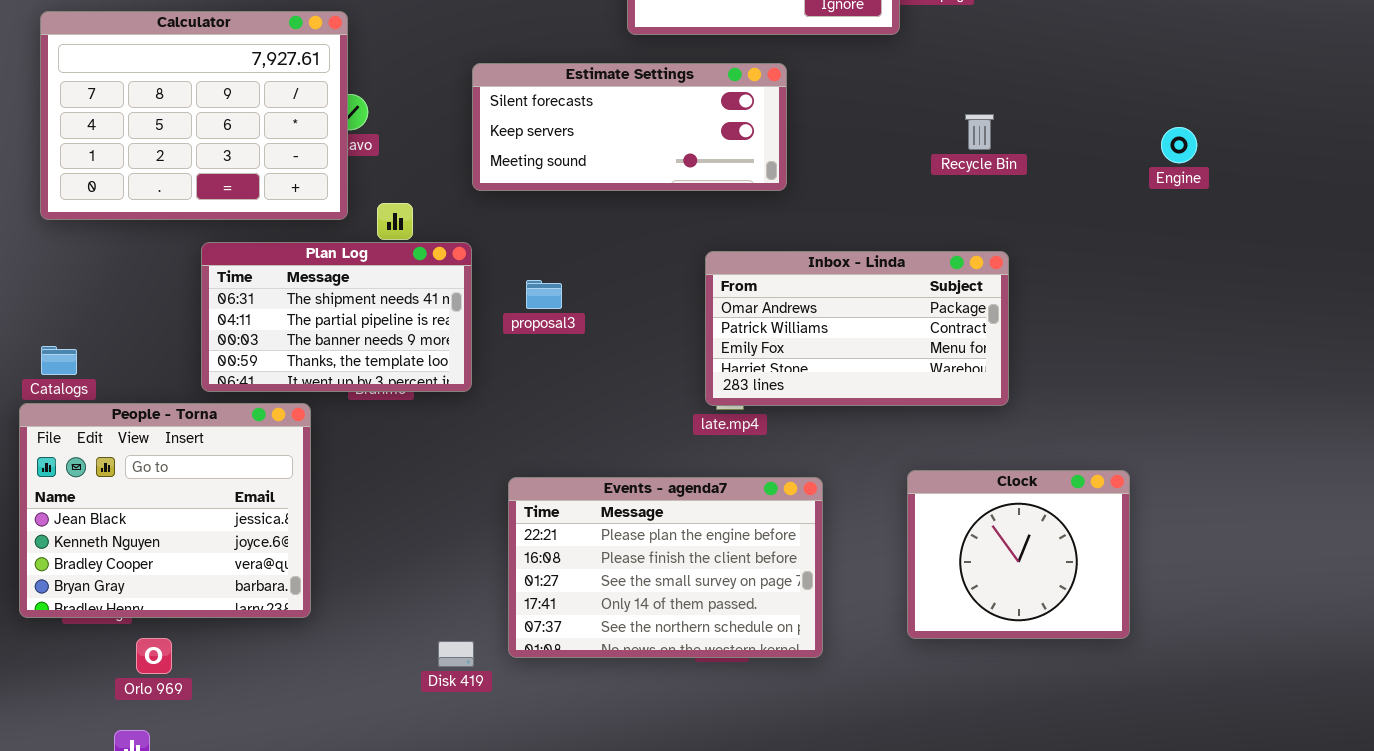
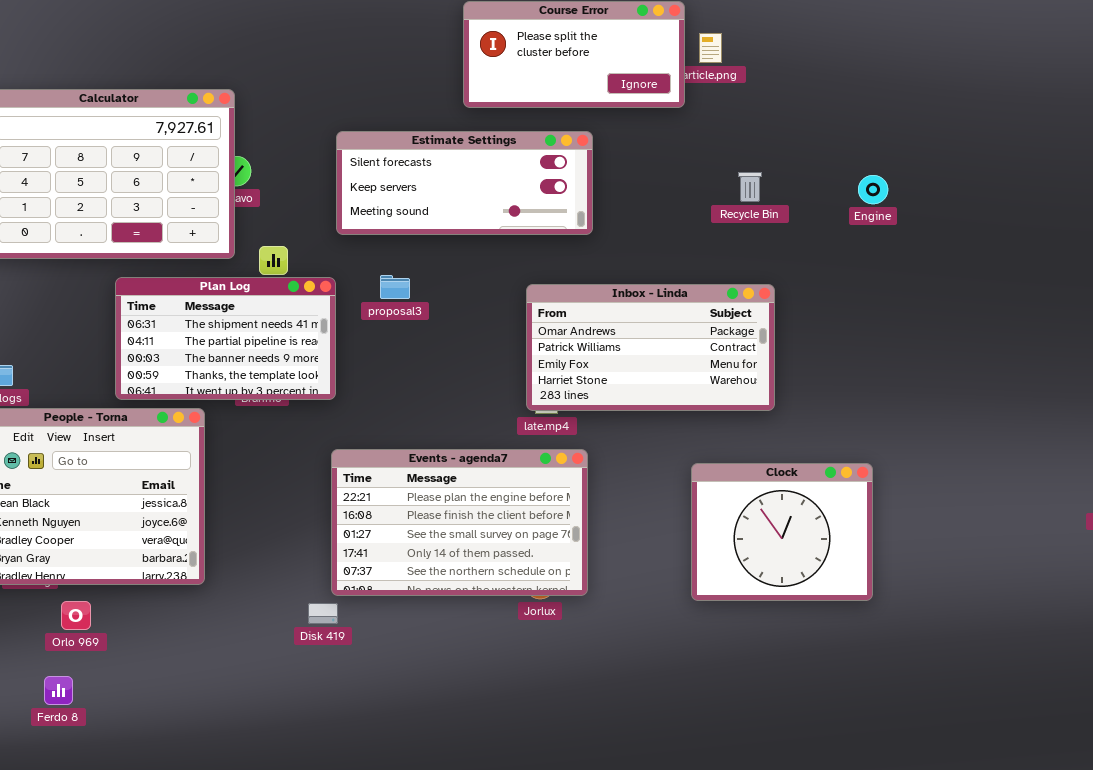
Engine: [1161,127,1197,163] -> [858,175,888,204], moved
proposal3: [526,280,562,309] -> [380,275,410,299], moved
Events - agenda7: [508,477,823,658] -> [331,449,588,596], moved

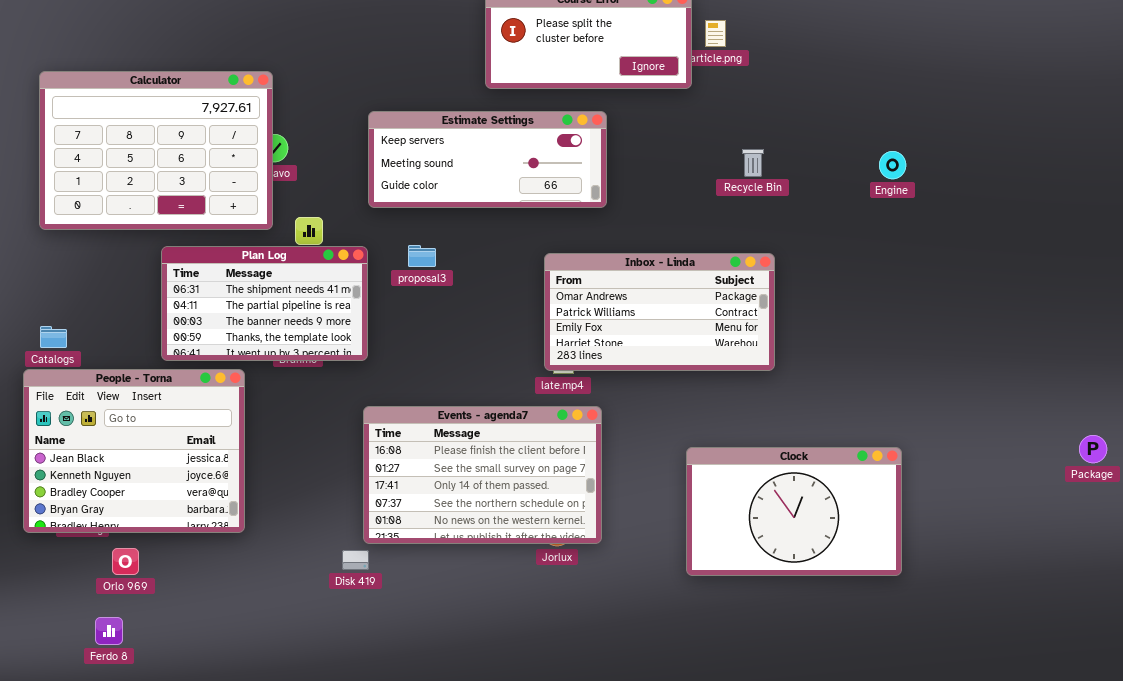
Estimate Settings: [336,131,593,235] -> [368,111,607,208], scrolled down 1 row
Engine: [858,175,888,204] -> [879,151,906,179], moved
Events - agenda7: [331,449,588,596] -> [363,406,602,544], scrolled down 1 row
Clock: [691,463,873,601] -> [686,447,902,576], moved, resized

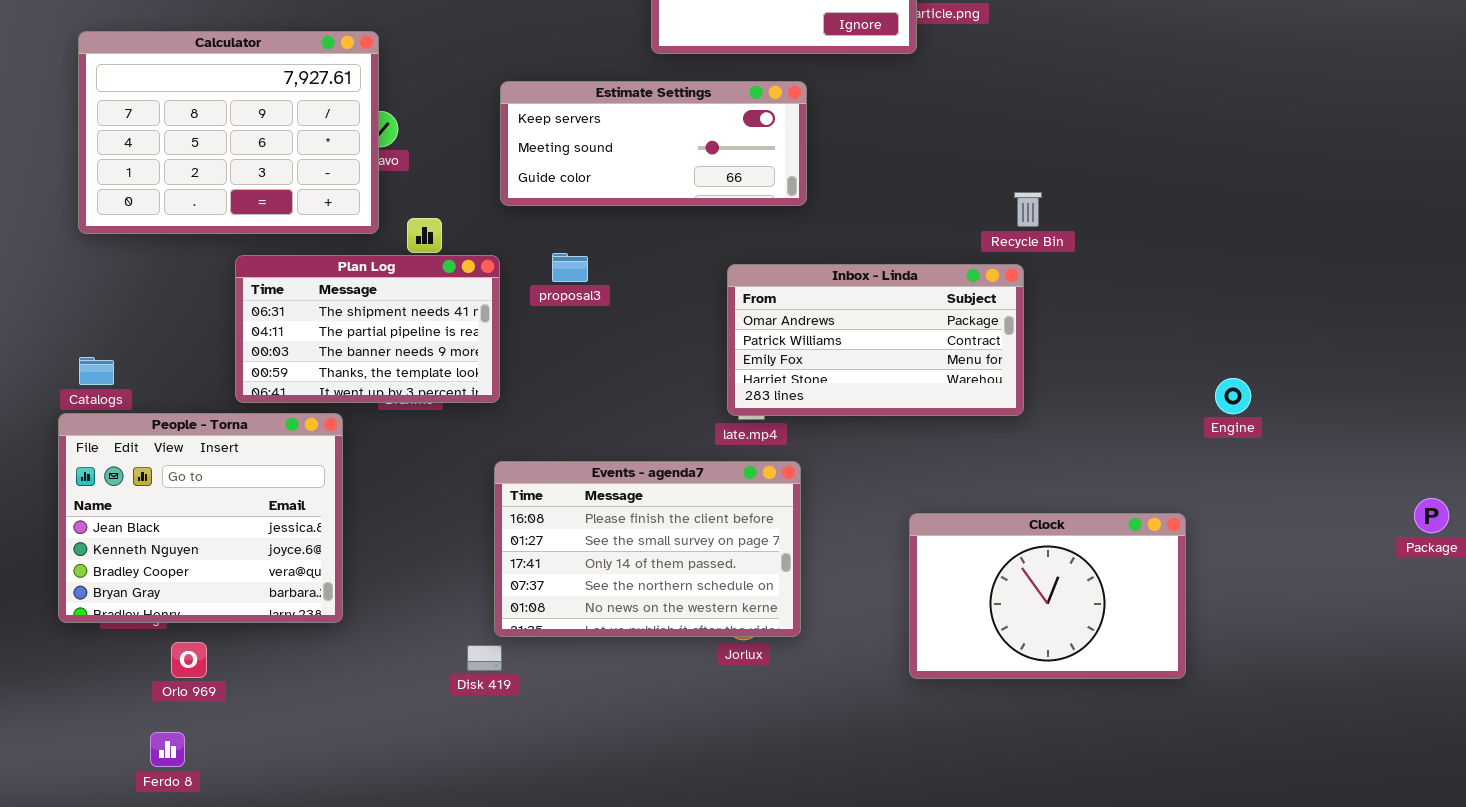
Recycle Bin: [742,149,764,177] -> [1014,192,1042,227], moved
Engine: [879,151,906,179] -> [1215,378,1251,414], moved

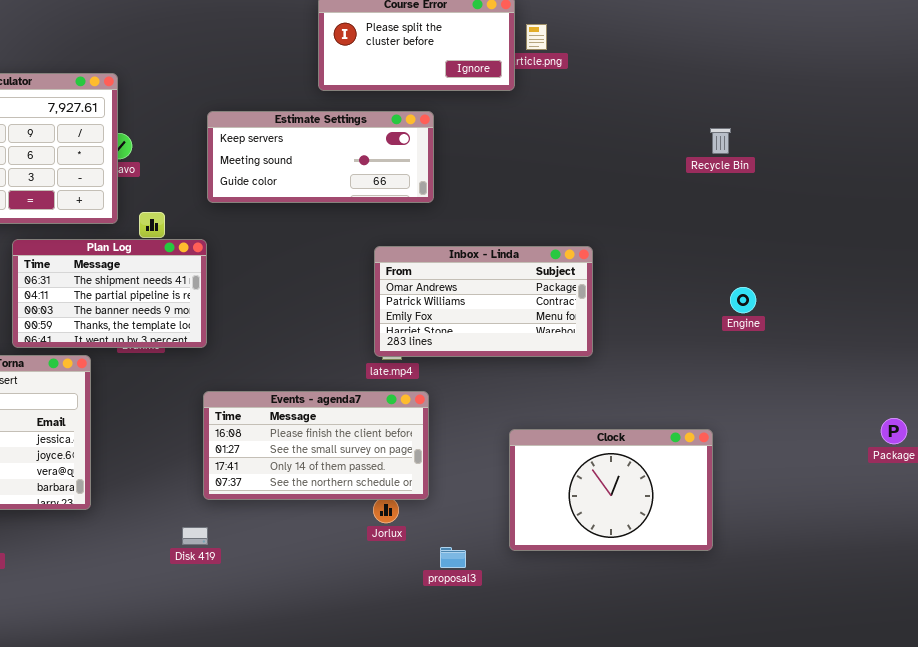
Recycle Bin: [1014,192,1042,227] -> [710,128,731,154], moved
proposal3: [552,253,588,282] -> [440,547,466,568], moved
Engine: [1215,378,1251,414] -> [730,287,756,313], moved
Events - agenda7: [494,461,801,637] -> [203,391,429,500], resized

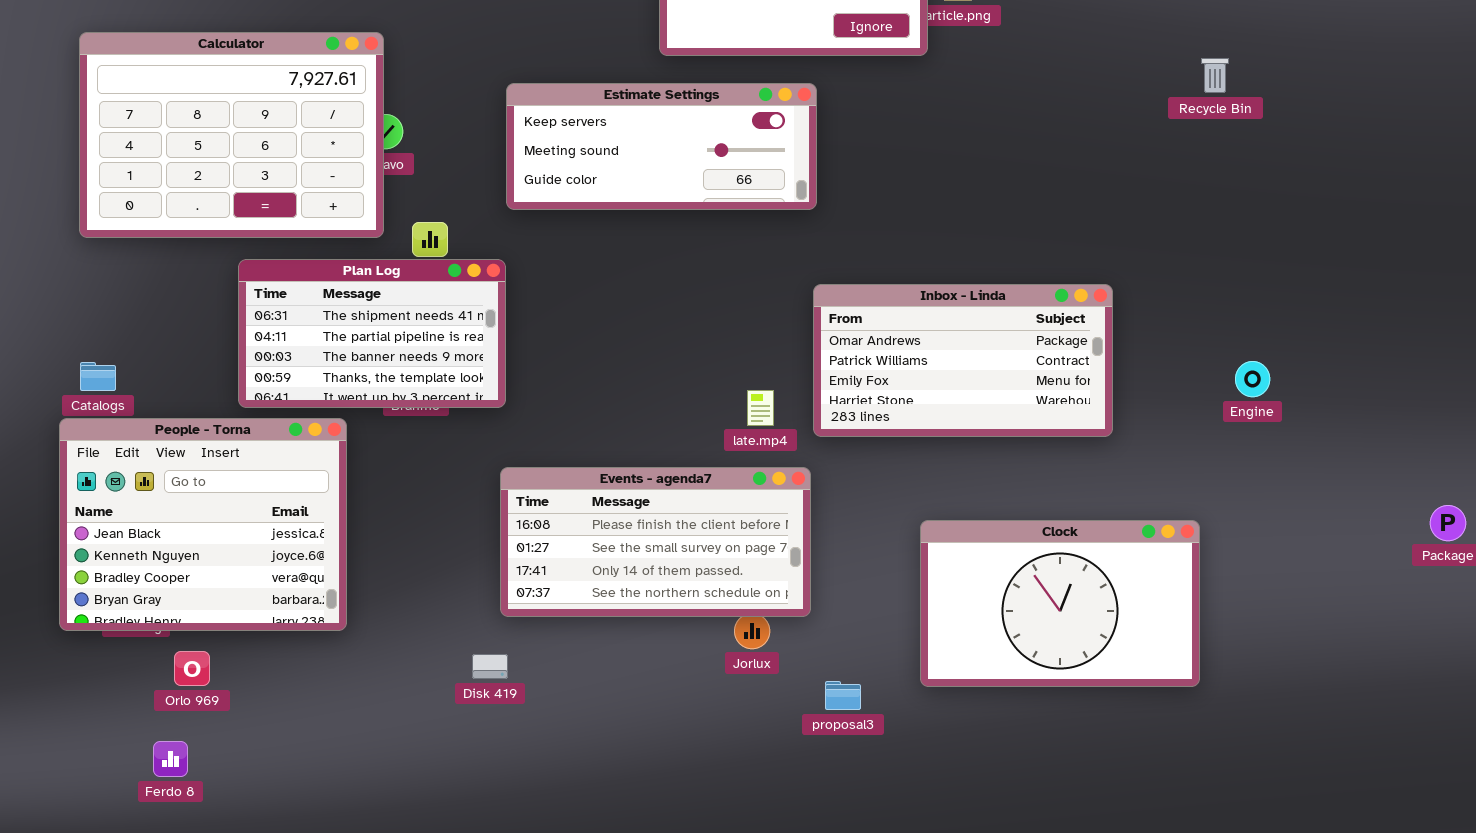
Recycle Bin: [710,128,731,154] -> [1201,58,1229,93], moved
Inbox - Linda: [374,246,593,357] -> [813,284,1113,437], moved
Engine: [730,287,756,313] -> [1235,361,1270,397], moved

